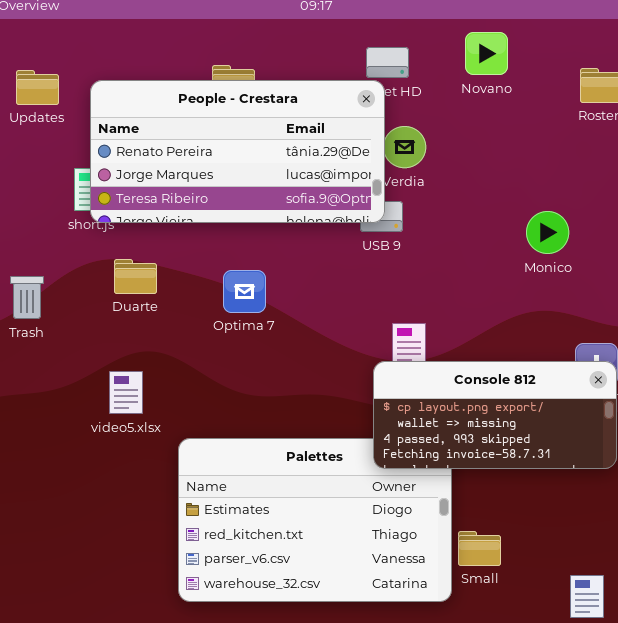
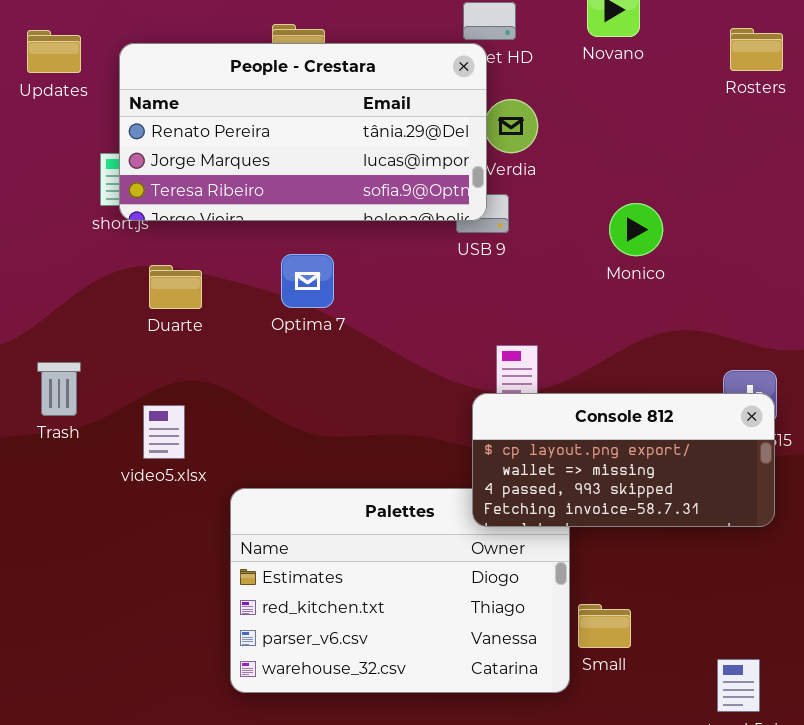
Monico: [526,211,569,254] -> [609,203,663,256], moved
Optima 7: [223,270,266,313] -> [281,254,334,308], moved
Trash: [10,276,44,319] -> [37,362,81,416], moved

